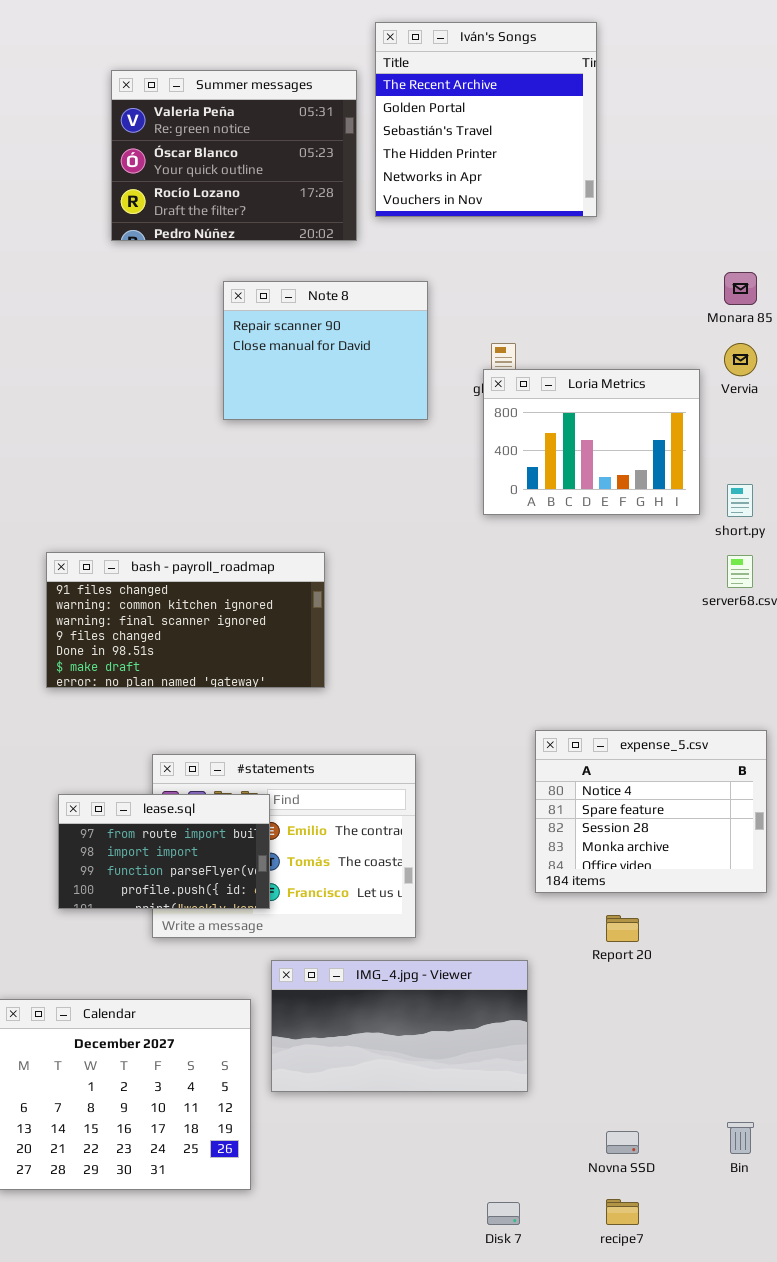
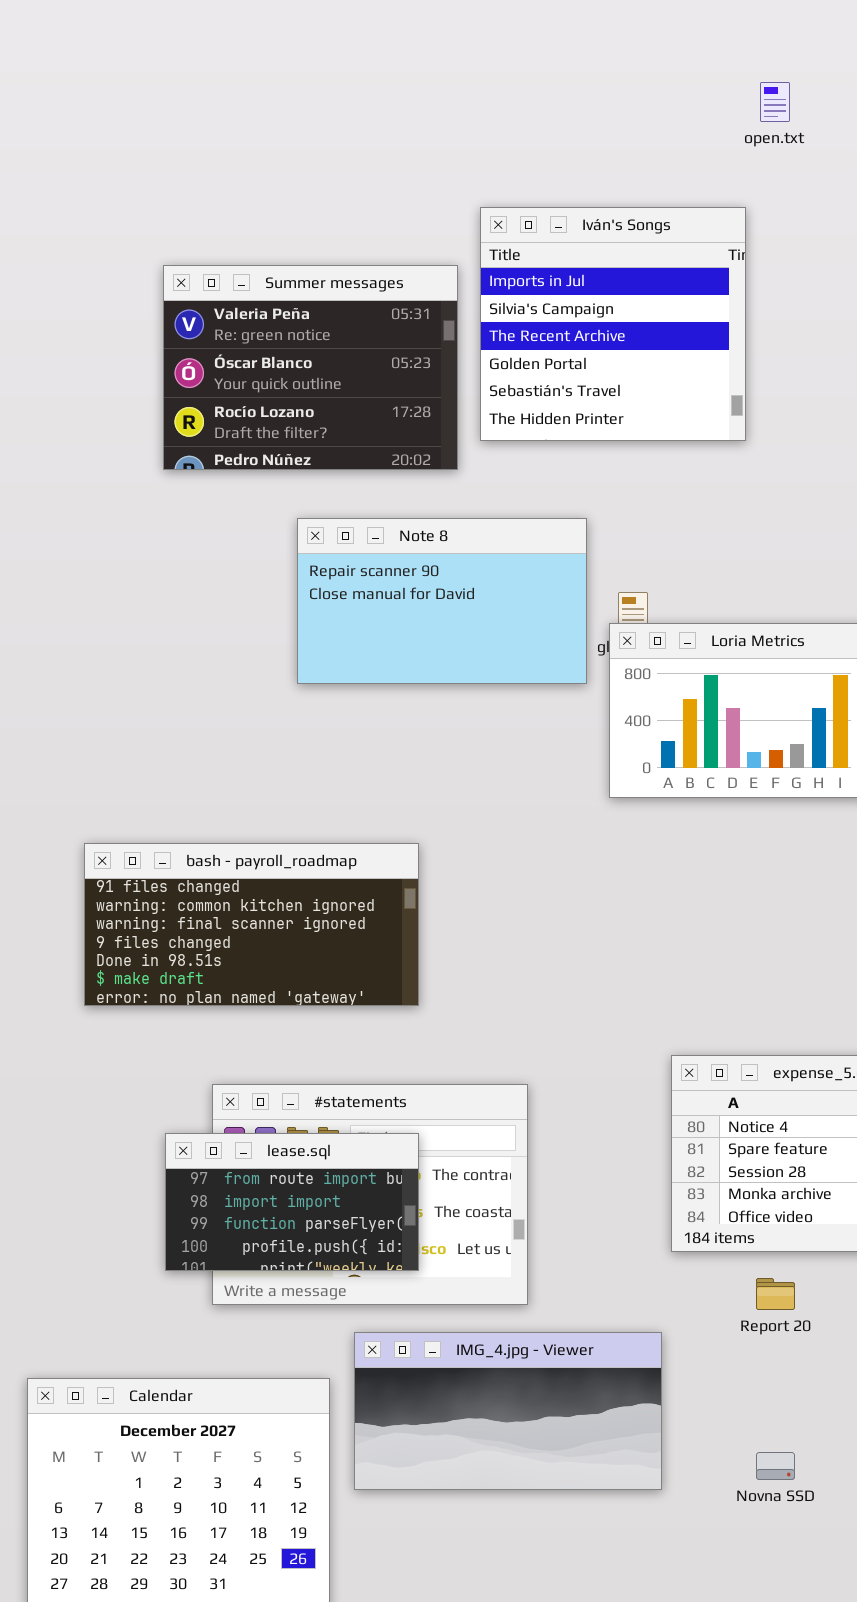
Iván's Songs: [375,22,597,217] -> [480,207,746,441], scrolled up 2 rows
Note 8: [223,281,428,420] -> [297,518,587,684], resized
lease.sql: [58,794,270,909] -> [165,1133,419,1271], moved
Novna SSD: [606,1131,639,1154] -> [756,1452,795,1480], moved

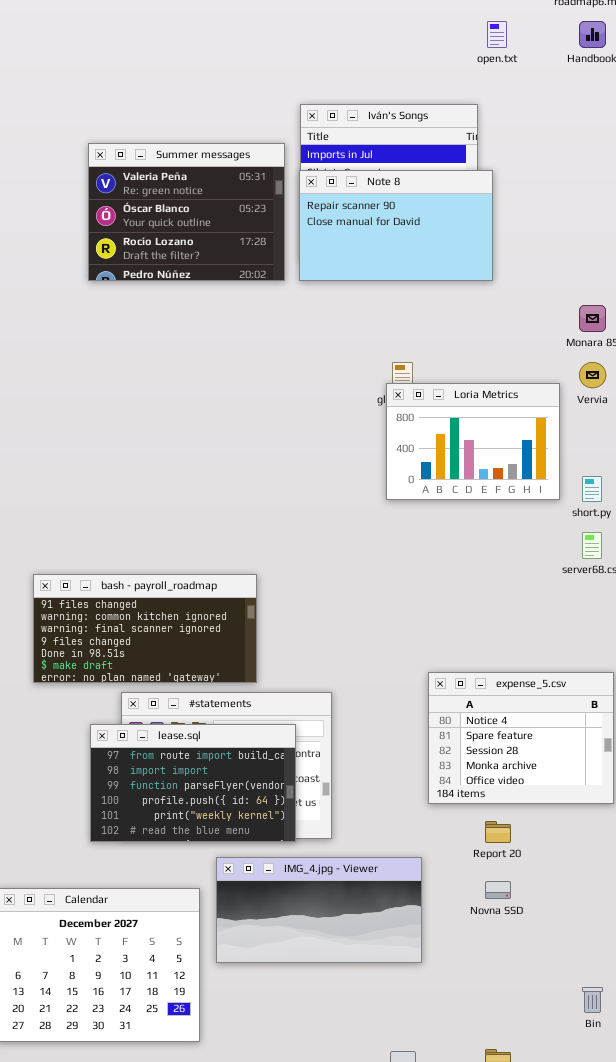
Note 8: [297,518,587,684] -> [299,170,493,281], moved
bash - payroll_roadmap: [84,843,419,1006] -> [33,574,257,683], moved
lease.sql: [165,1133,419,1271] -> [90,724,296,842], resized
Novna SSD: [756,1452,795,1480] -> [485,881,511,899], moved

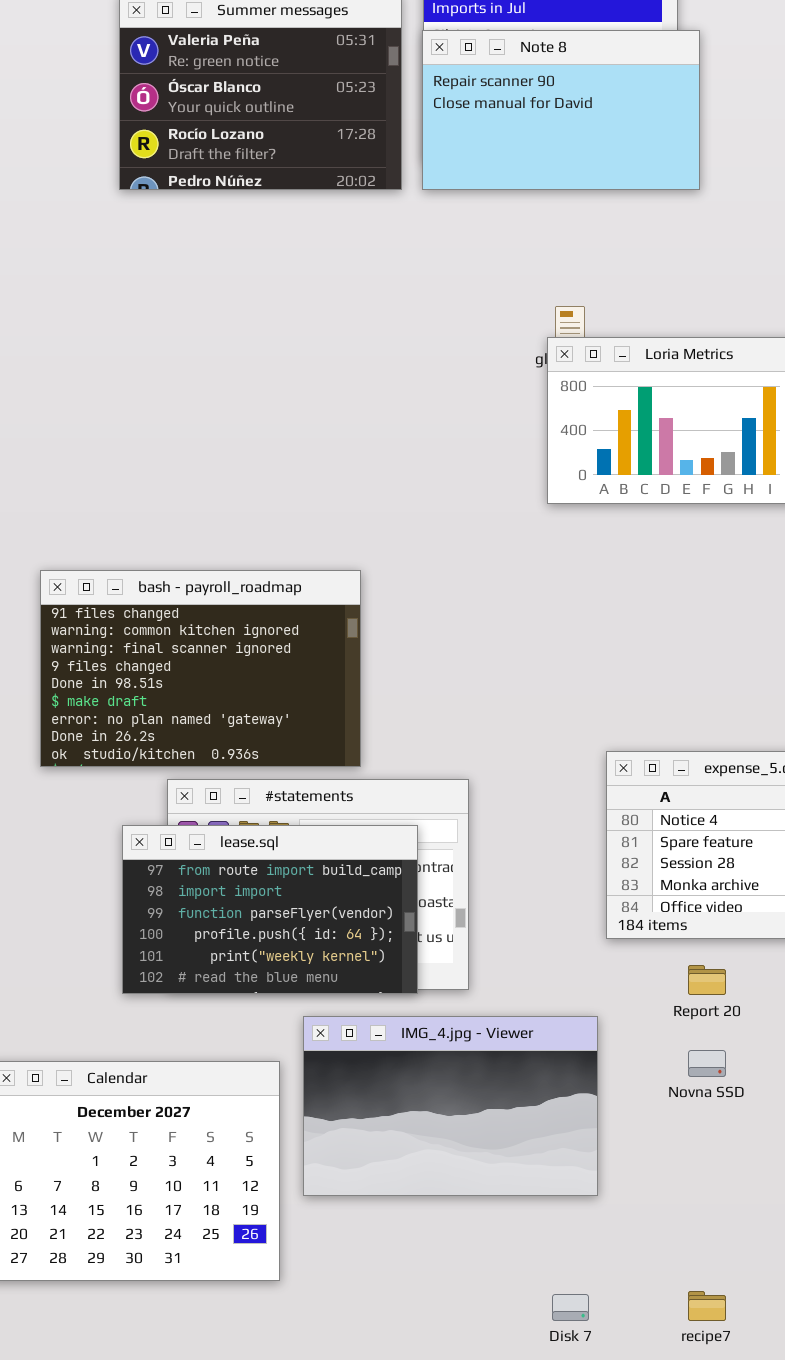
bash - payroll_roadmap: [33,574,257,683] -> [40,570,361,767], resized
IMG_4.jpg - Viewer: [216,857,422,963] -> [303,1016,598,1196], resized

